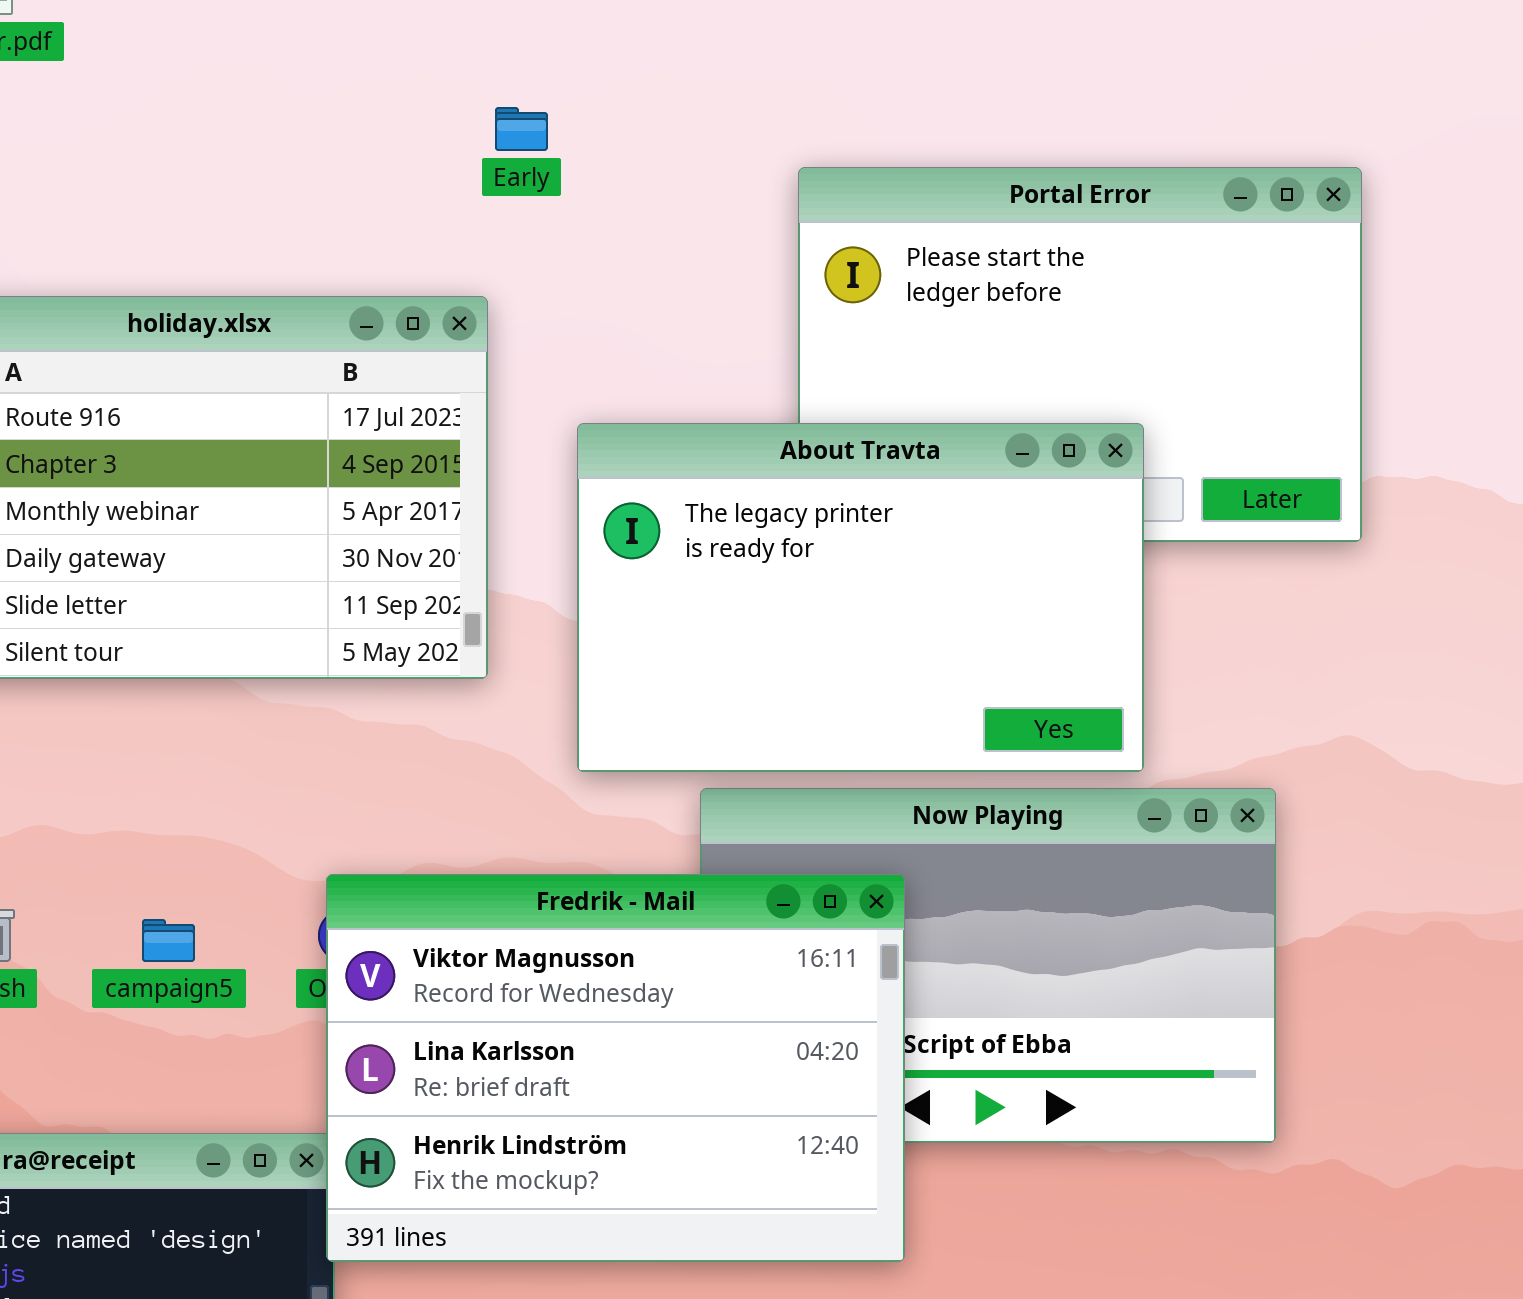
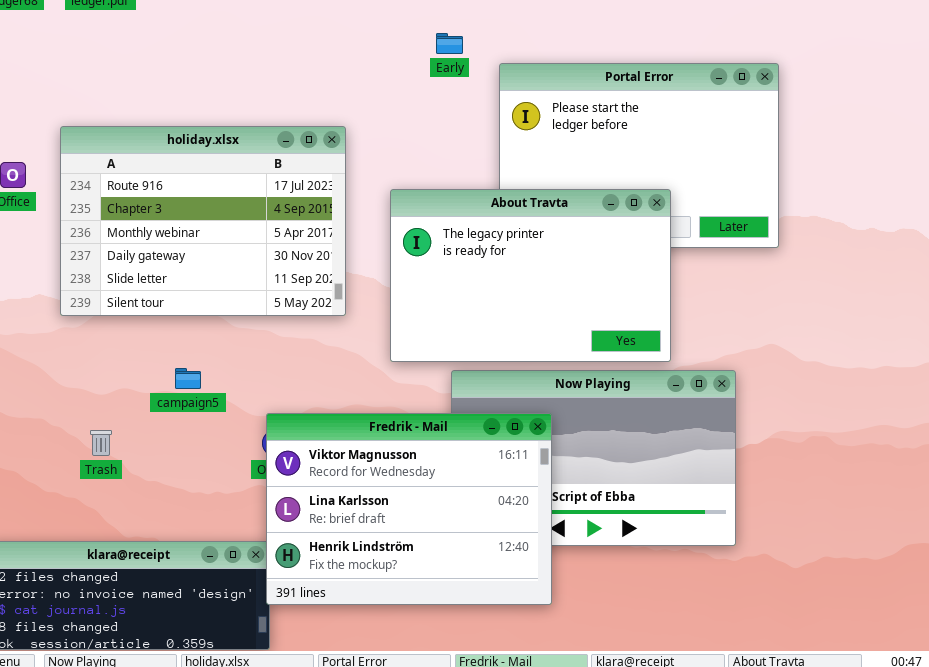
Early: [495,107,548,151] -> [436,33,463,54], moved
campaign5: [142,919,195,962] -> [175,368,201,389], moved

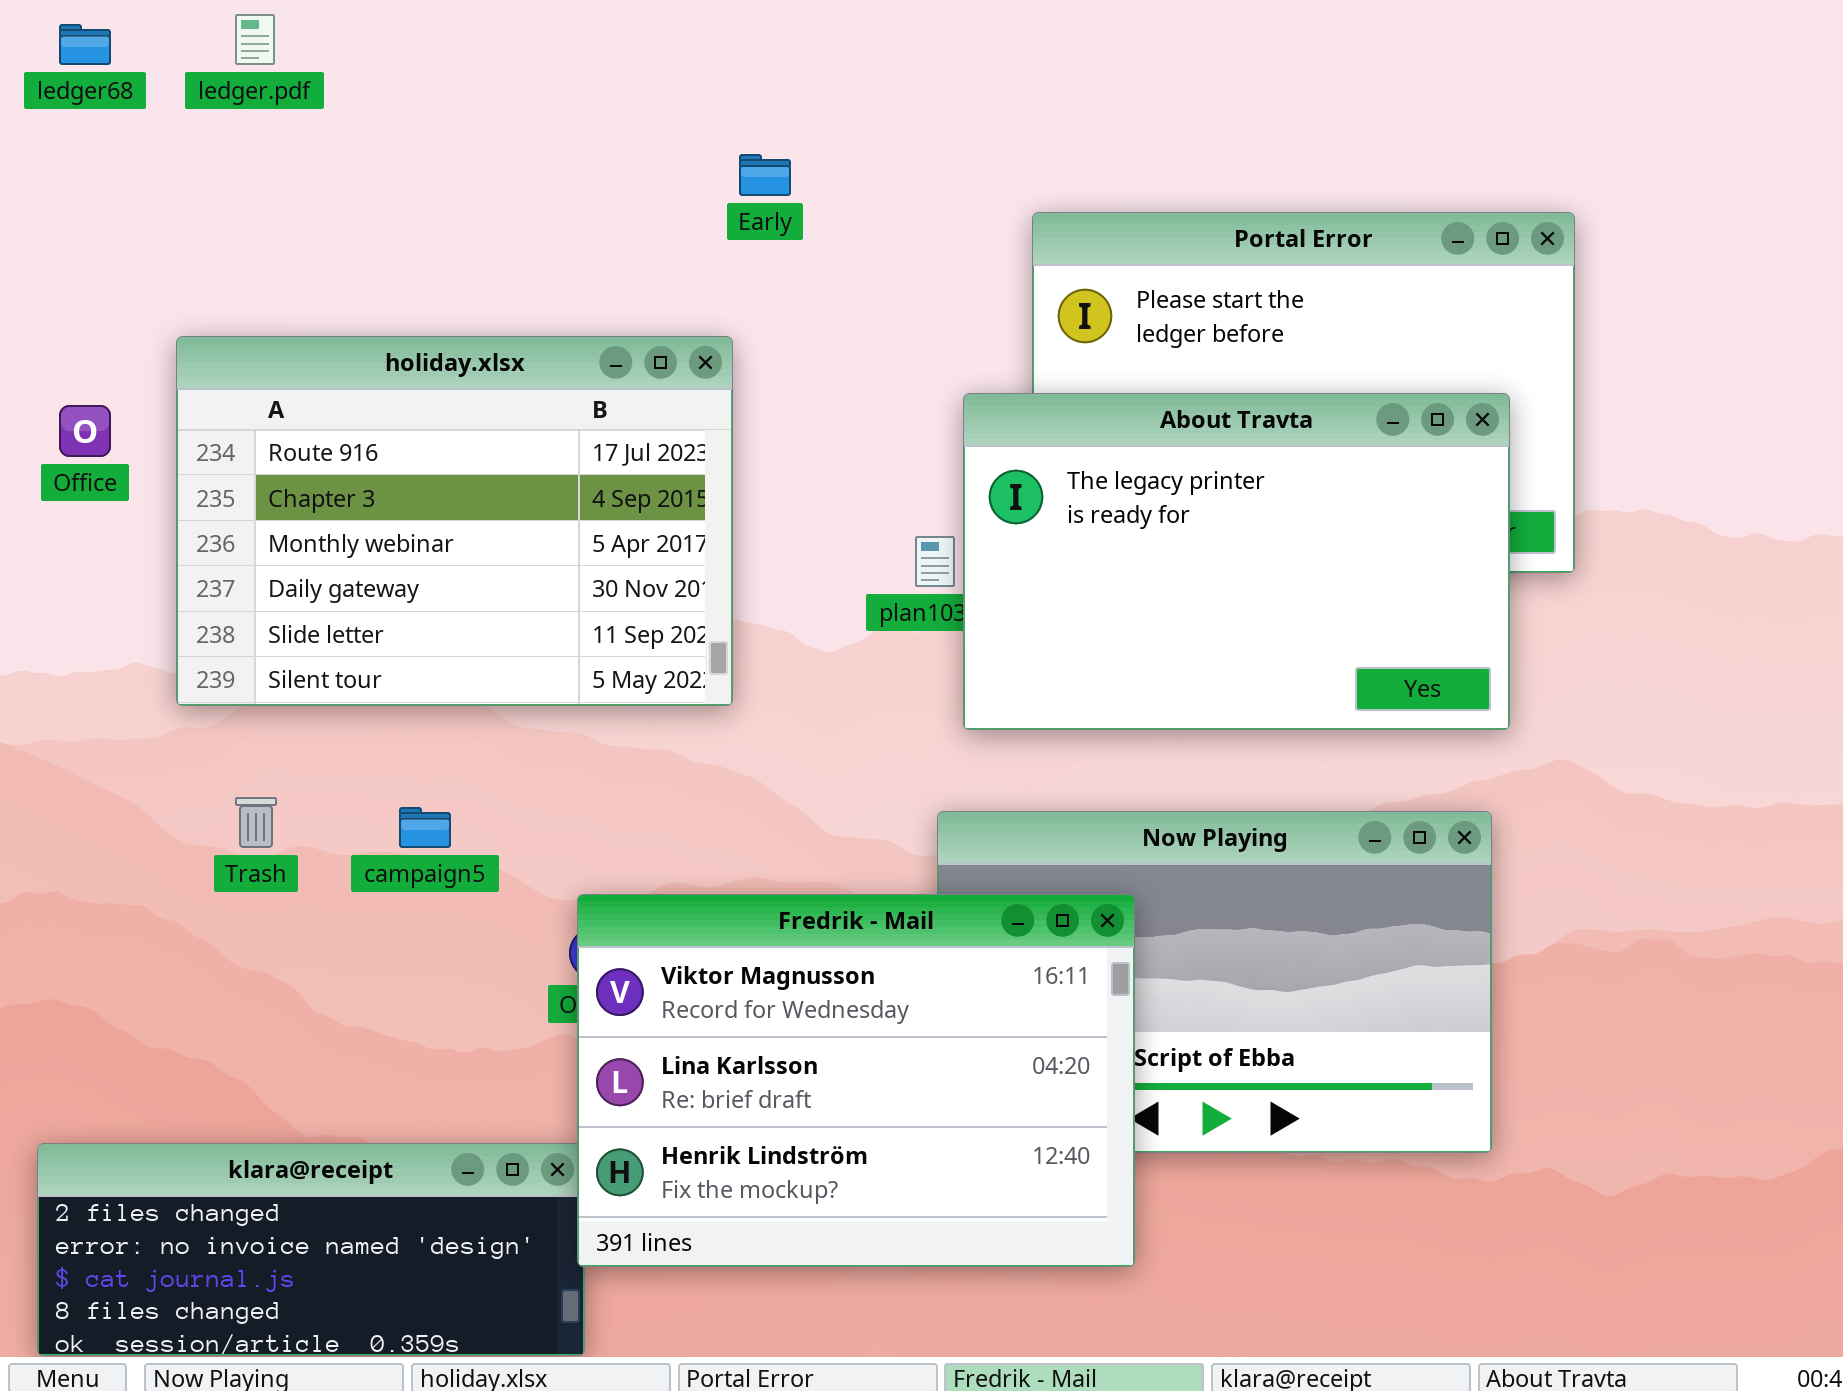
Early: [436,33,463,54] -> [739,154,791,196], moved
About Travta: [390,189,671,362] -> [963,393,1510,730], moved
Trash: [90,430,112,456] -> [235,797,277,848], moved

